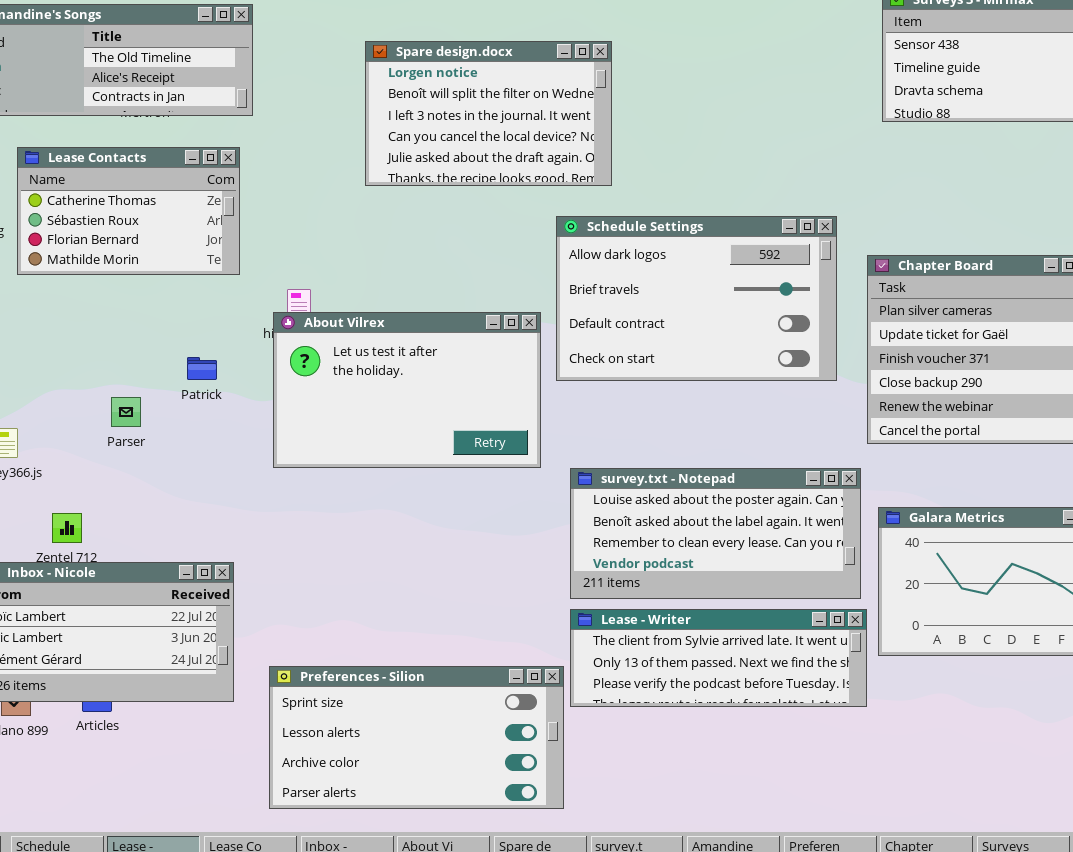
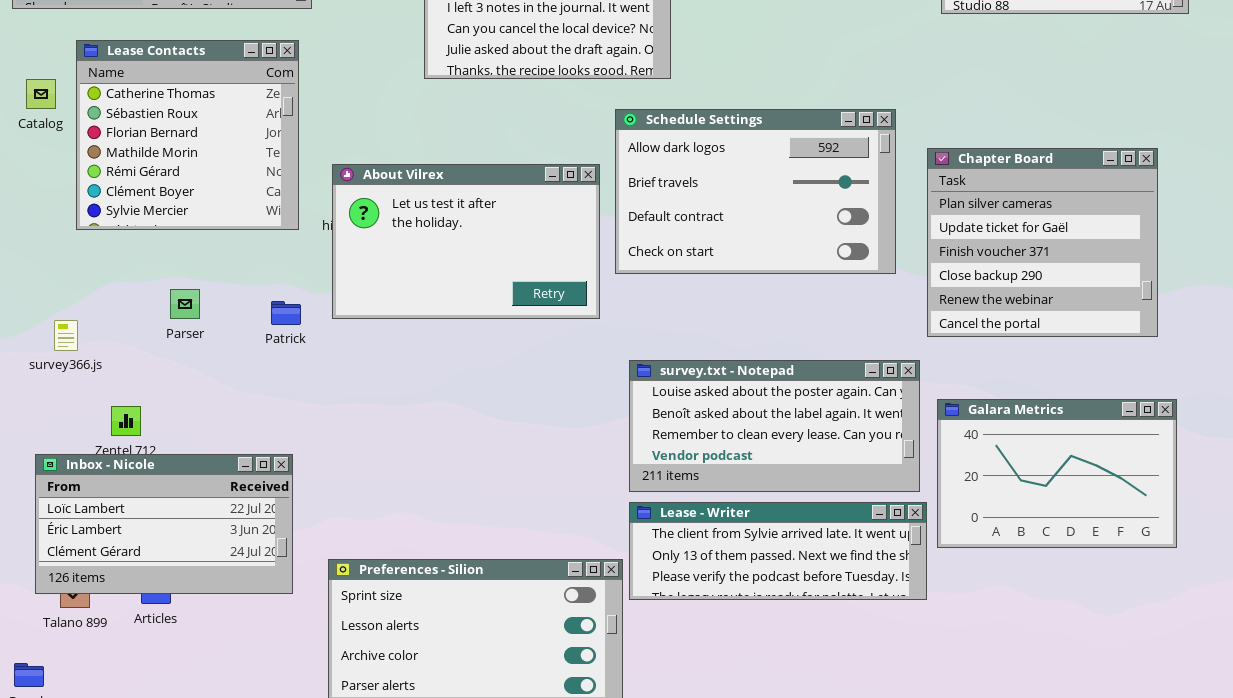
Lease Contacts: [17,147,240,275] -> [76,40,299,230], resized
About Vilrex: [273,312,541,468] -> [332,164,600,319], moved
Patrick: [187,357,217,380] -> [271,301,301,325], moved

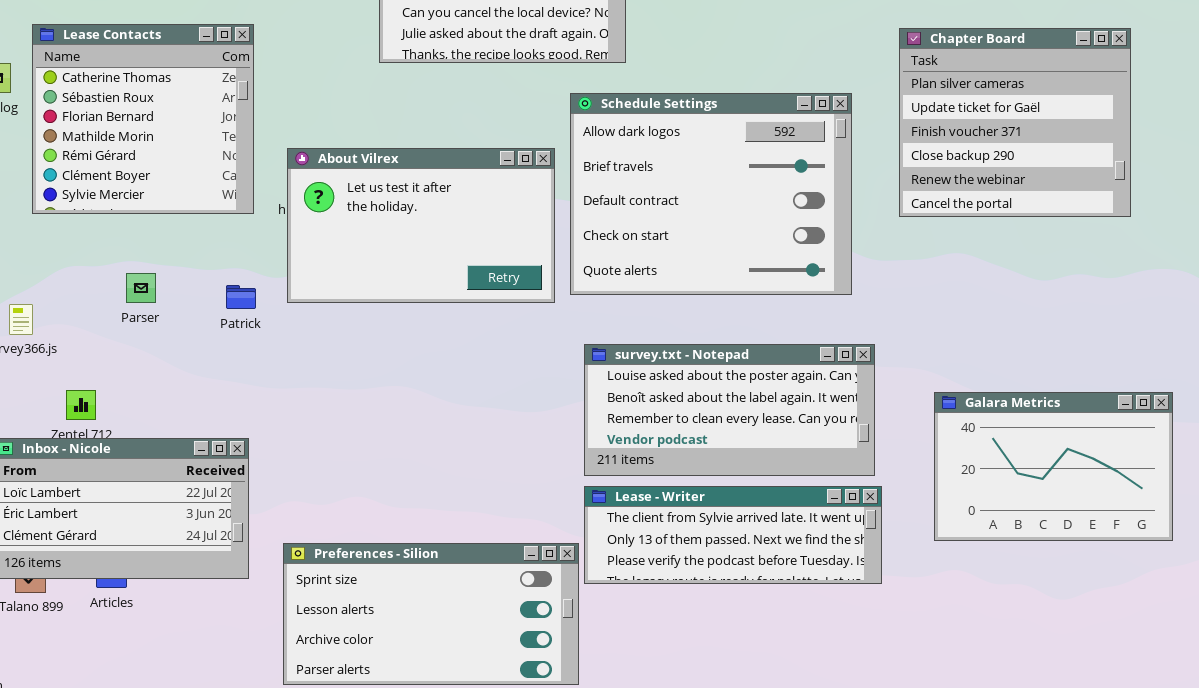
Schedule Settings: [615,109,896,274] -> [570,93,852,295], resized
Chapter Board: [927,148,1158,337] -> [899,28,1131,217], moved
Galara Metrics: [937,399,1177,548] -> [934,392,1173,541], moved

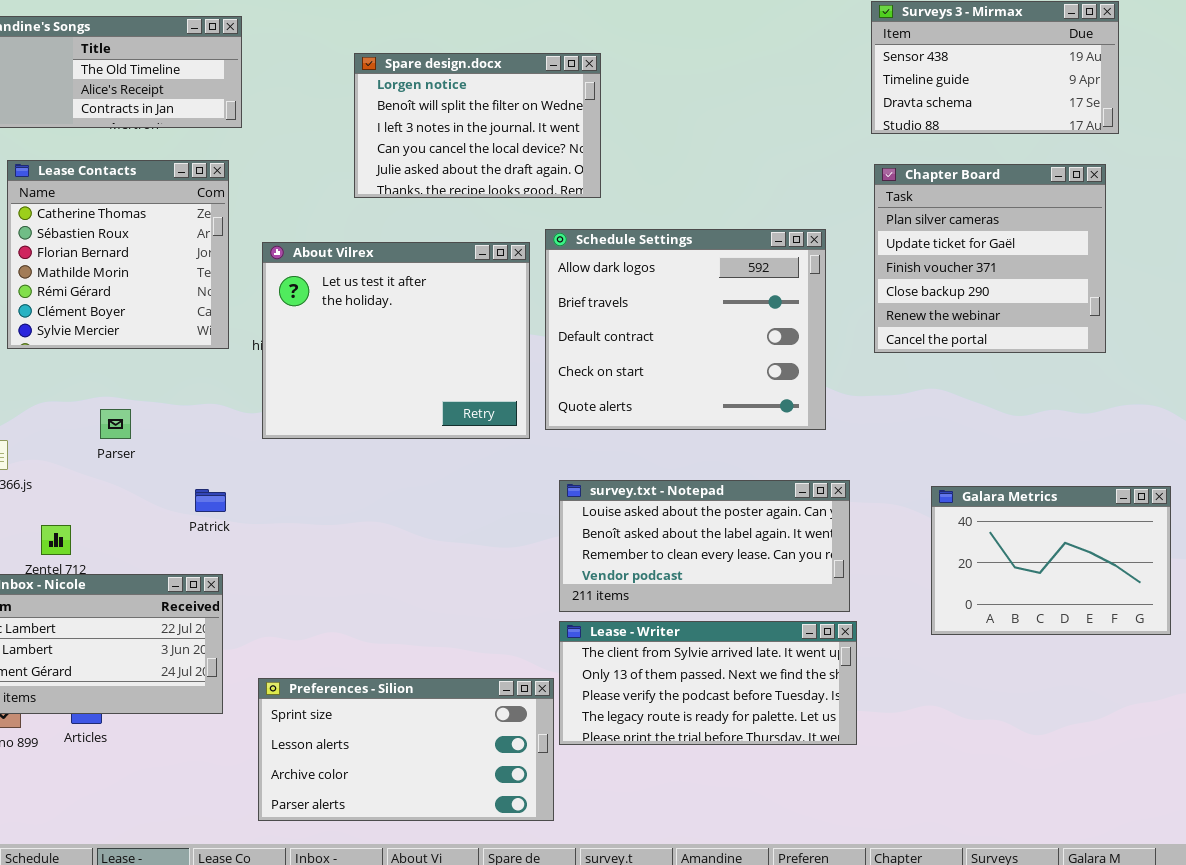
About Vilrex: [287,148,555,303] -> [262,242,530,439], resized
Patrick: [226,285,256,309] -> [195,489,226,512], moved
Galara Metrics: [934,392,1173,541] -> [931,486,1171,635], moved
Lease - Writer: [584,486,882,584] -> [559,621,857,745], resized

